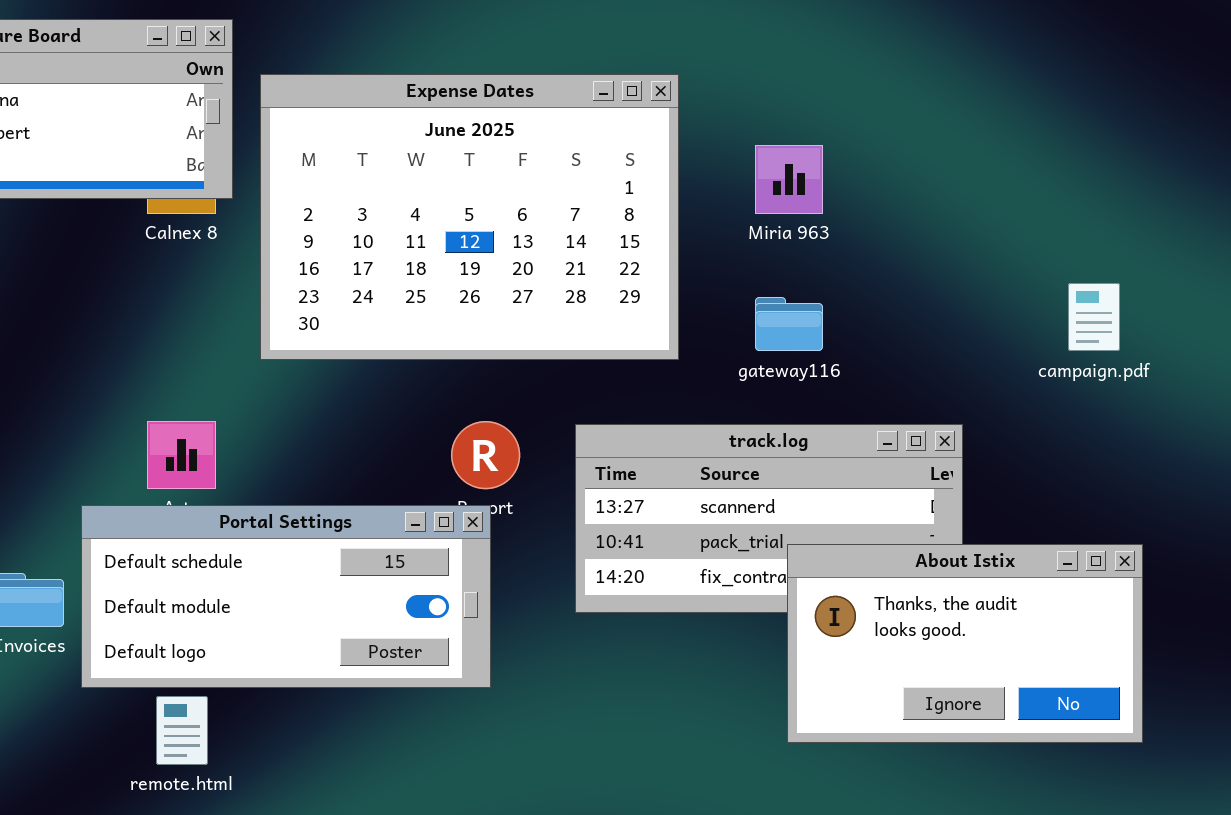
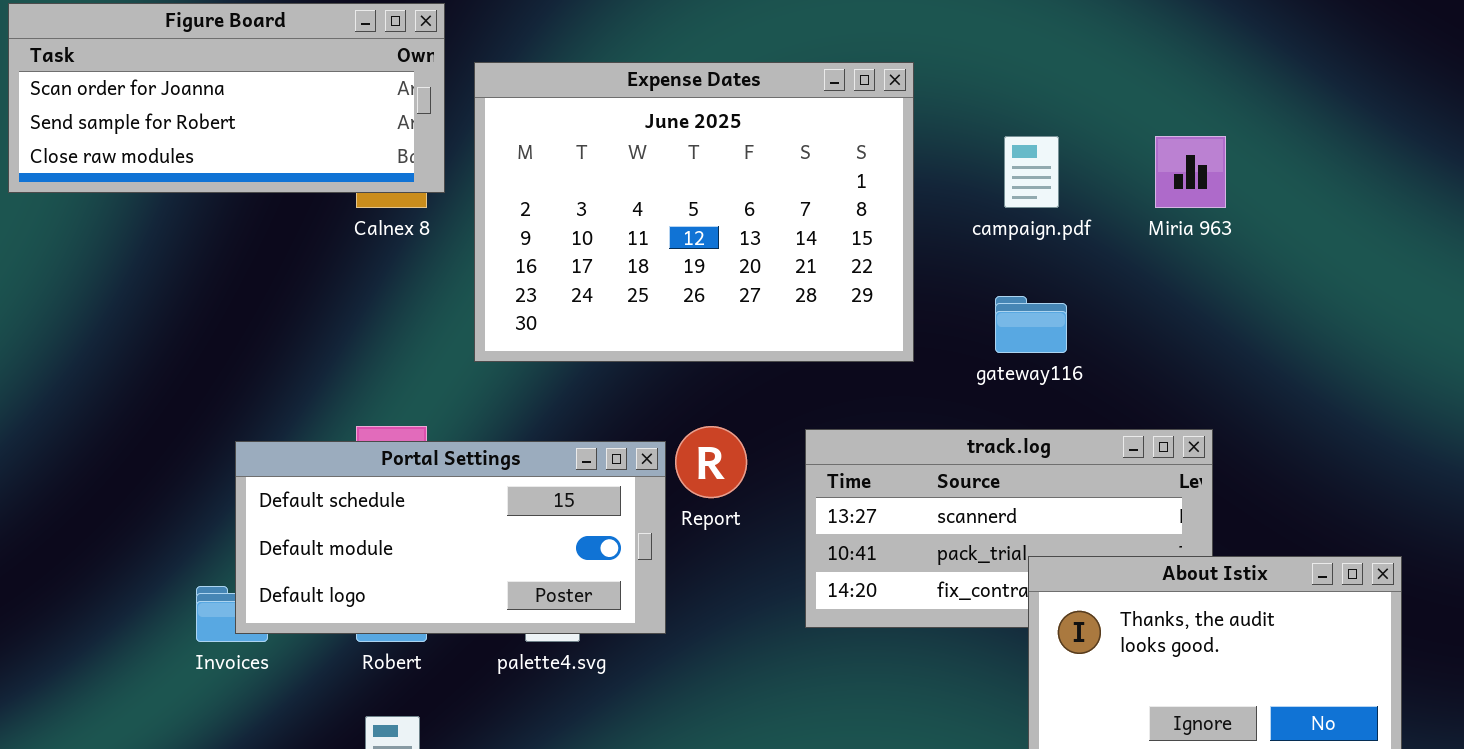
Miria 963: [755,145,823,214] -> [1155,136,1226,208], moved
campaign.pdf: [1068,283,1120,351] -> [1004,136,1059,208], moved
Portal Settings: [81,505,491,688] -> [235,441,666,634], moved

